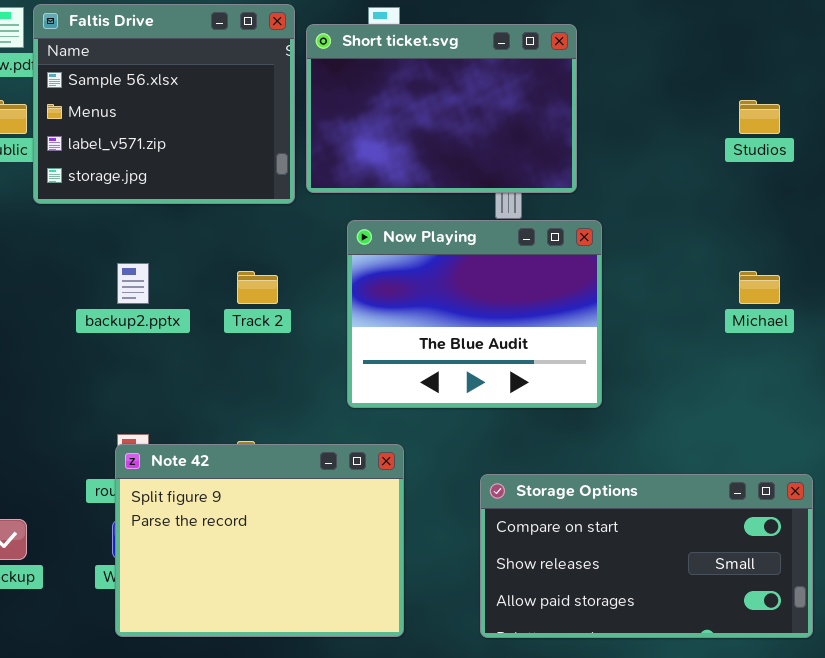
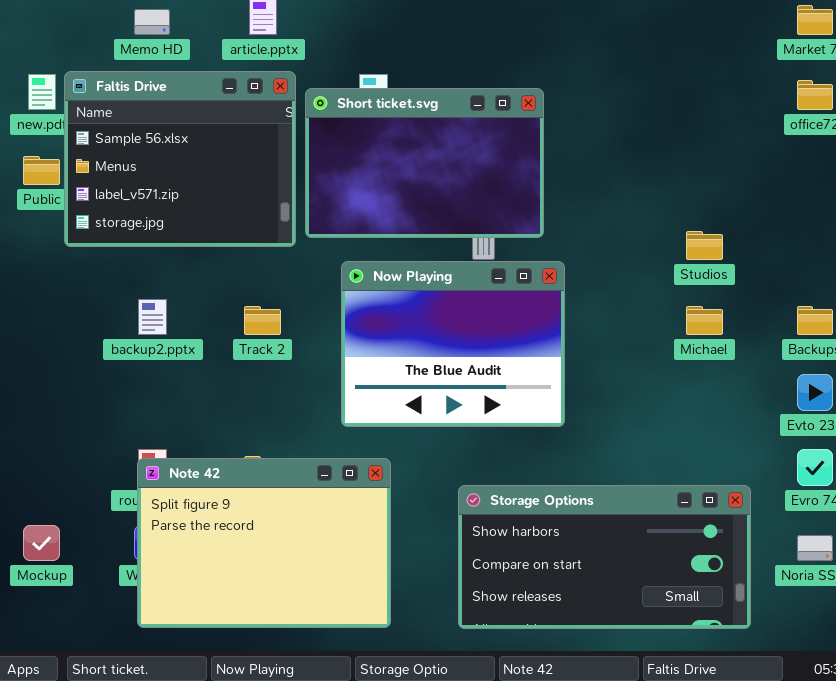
Studios: [739,100,780,134] -> [686,231,723,260], moved
Storage Options: [480,474,813,638] -> [458,485,751,629], scrolled up 1 row

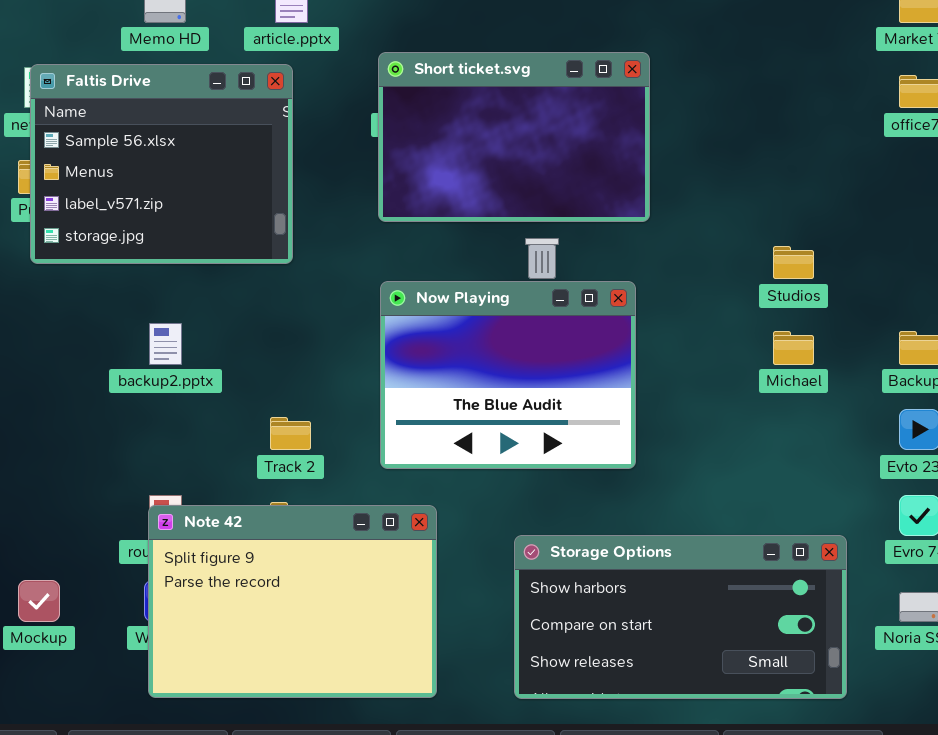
Faltis Drive: [64,71,296,247] -> [30,64,293,264], moved
Short ticket.svg: [305,88,544,238] -> [378,52,650,222], moved
Track 2: [244,306,281,335] -> [270,417,311,450], moved

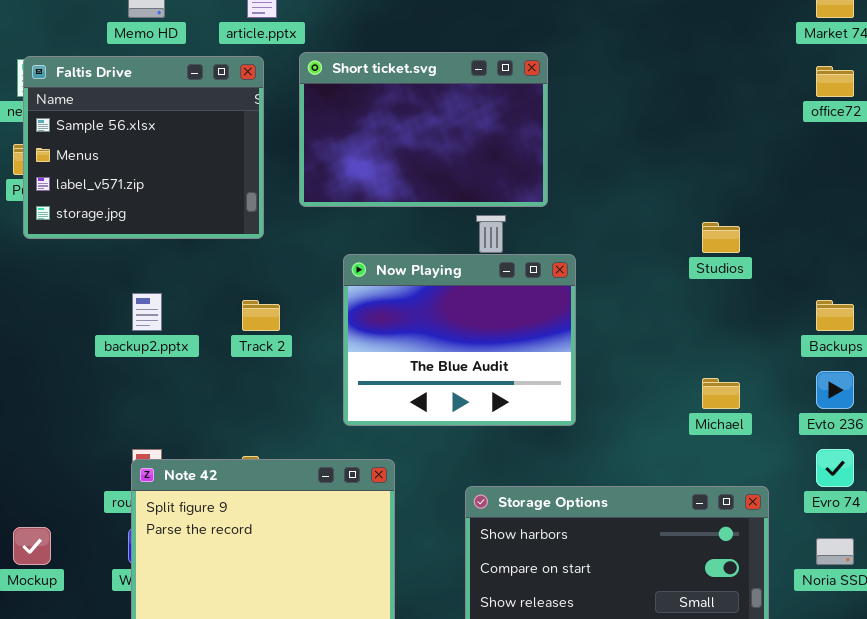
Short ticket.svg: [378,52,650,222] -> [299,52,548,207], moved
Michael: [773,331,814,365] -> [702,378,740,409], moved
Track 2: [270,417,311,450] -> [242,300,280,331], moved

